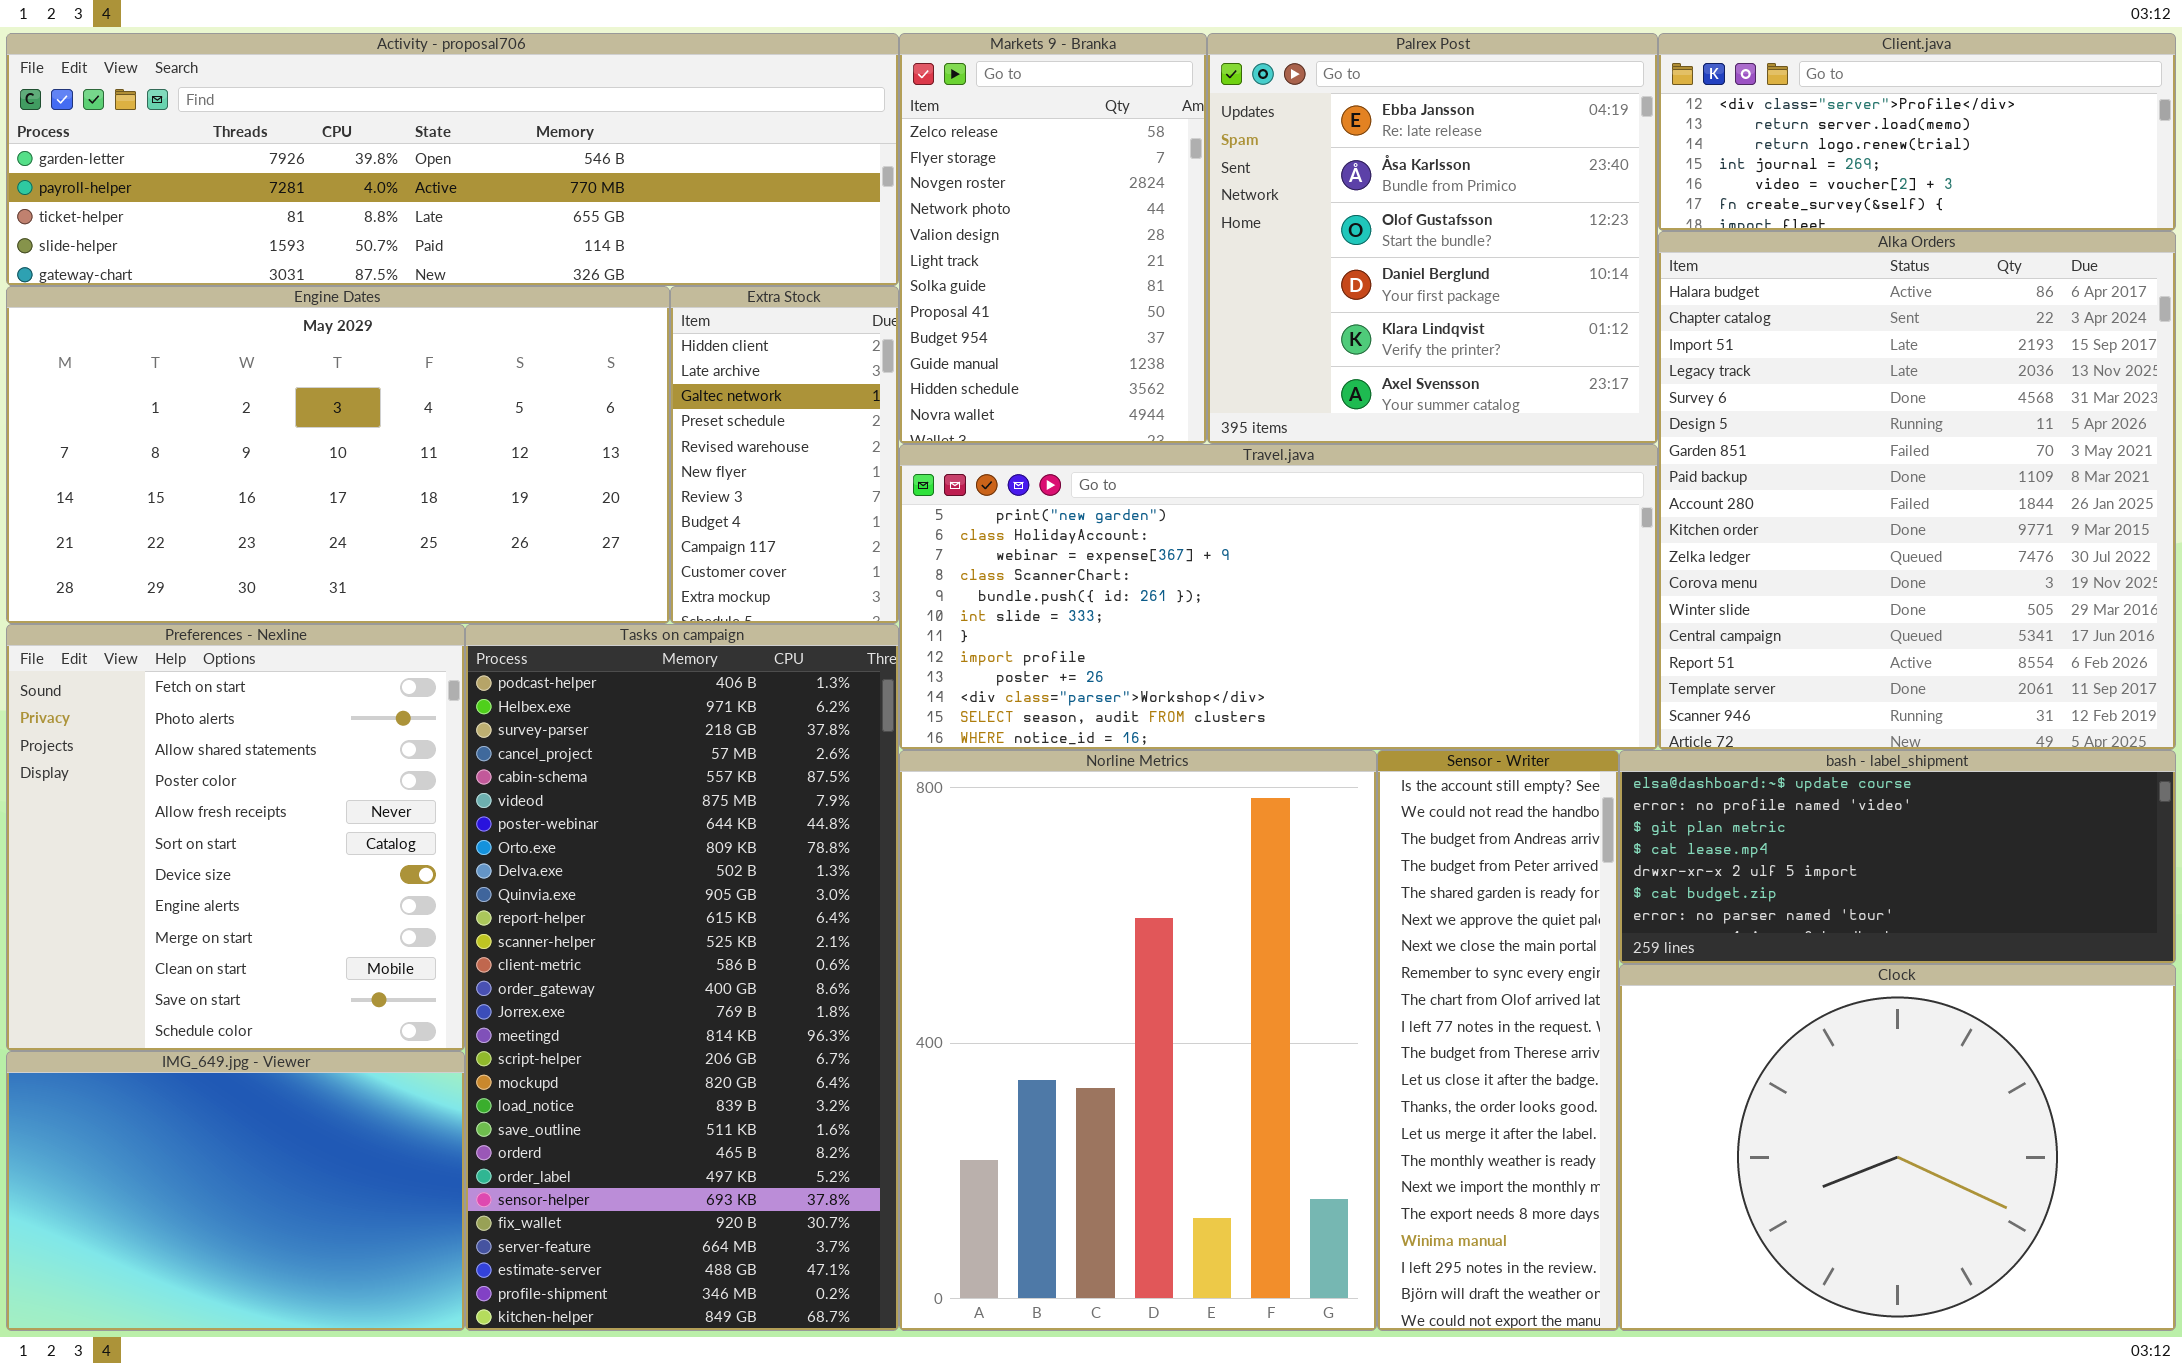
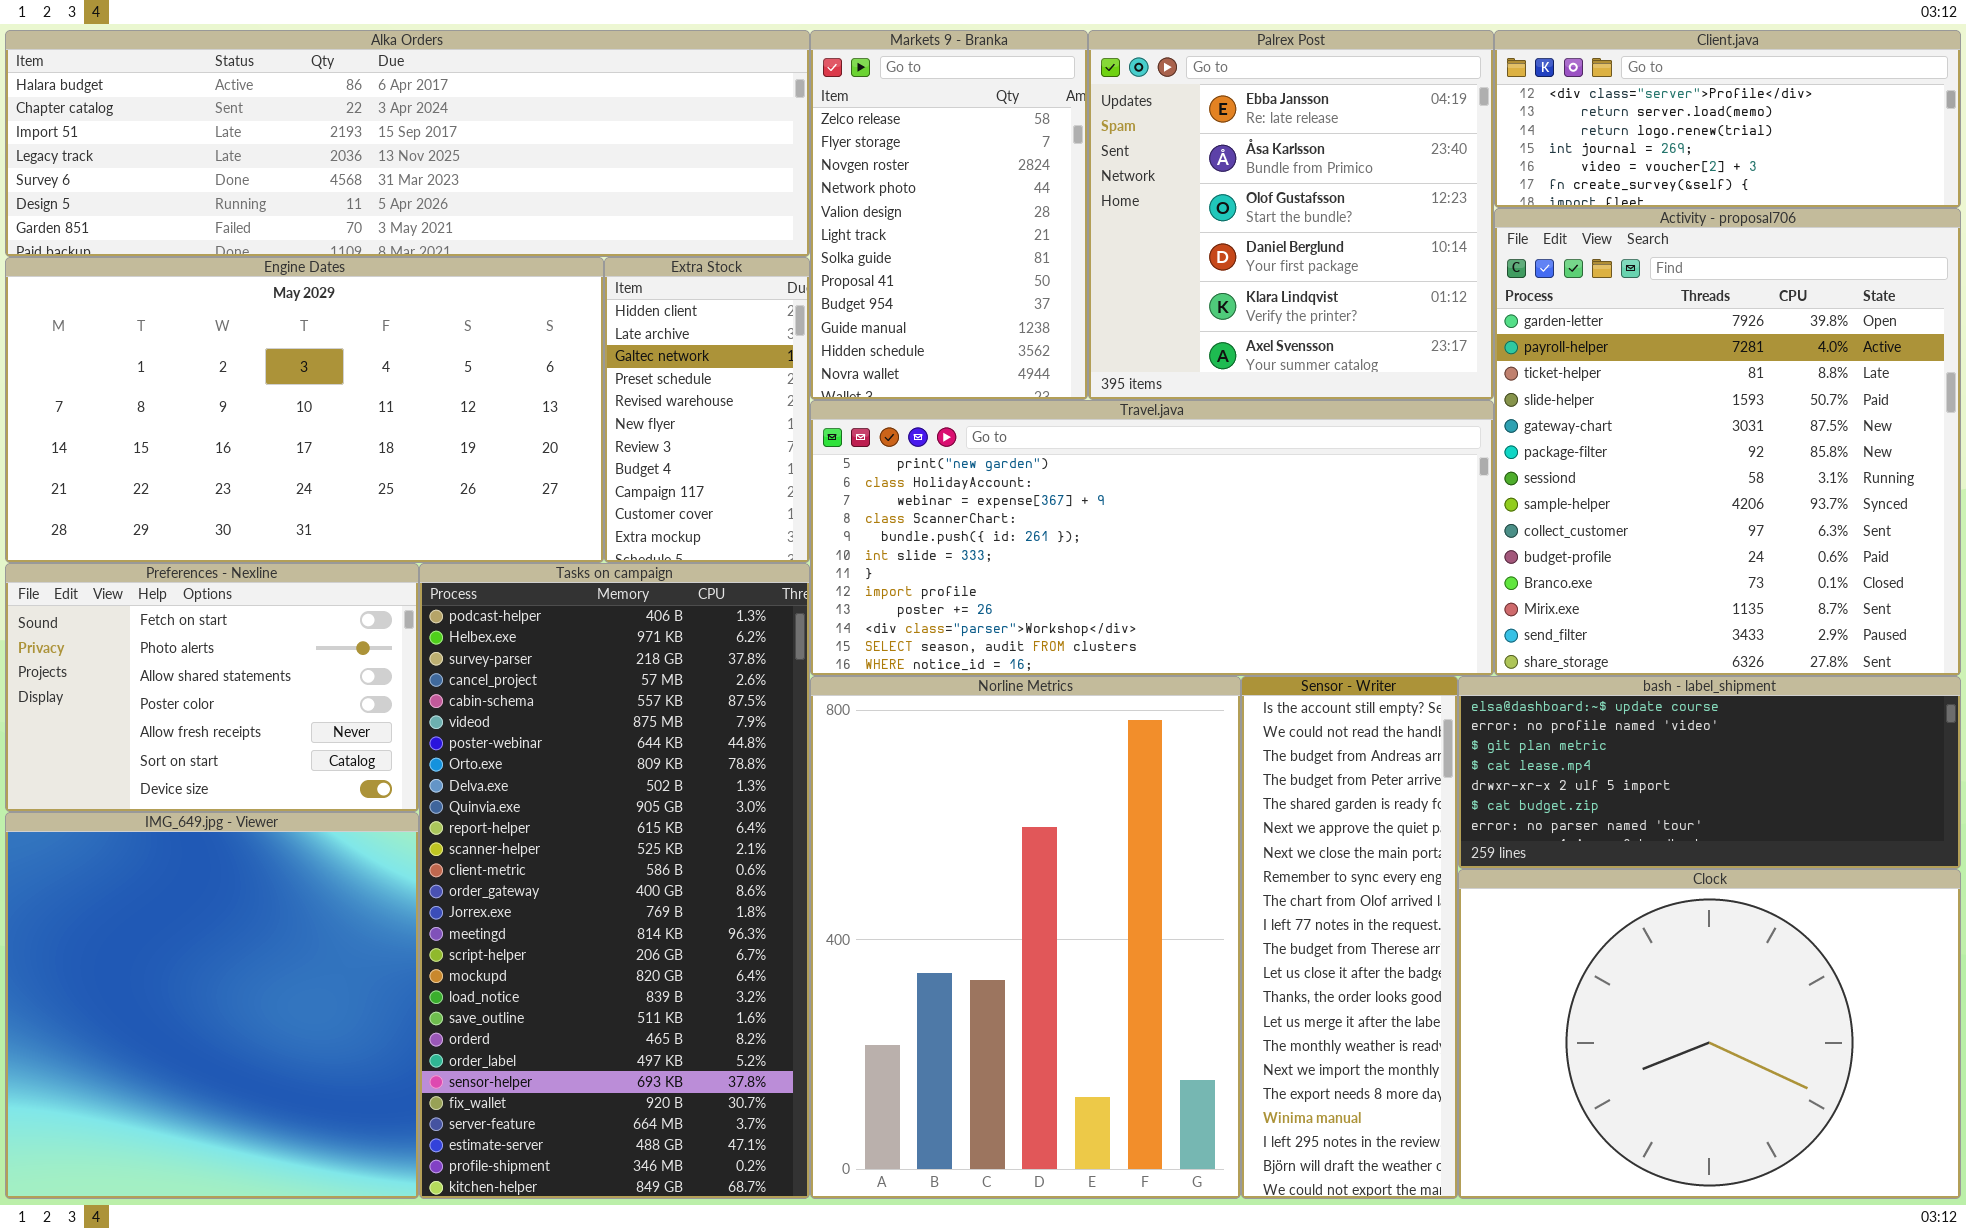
Activity - proposal706: [6,33,899,286] -> [1494,208,1961,676], moved, resized
Alka Orders: [1658,231,2176,750] -> [5,30,810,257], moved, resized
Preferences - Nexline: [6,624,465,1051] -> [5,563,419,812], resized
IMG_649.jpg - Viewer: [6,1051,465,1331] -> [5,812,419,1199], resized

